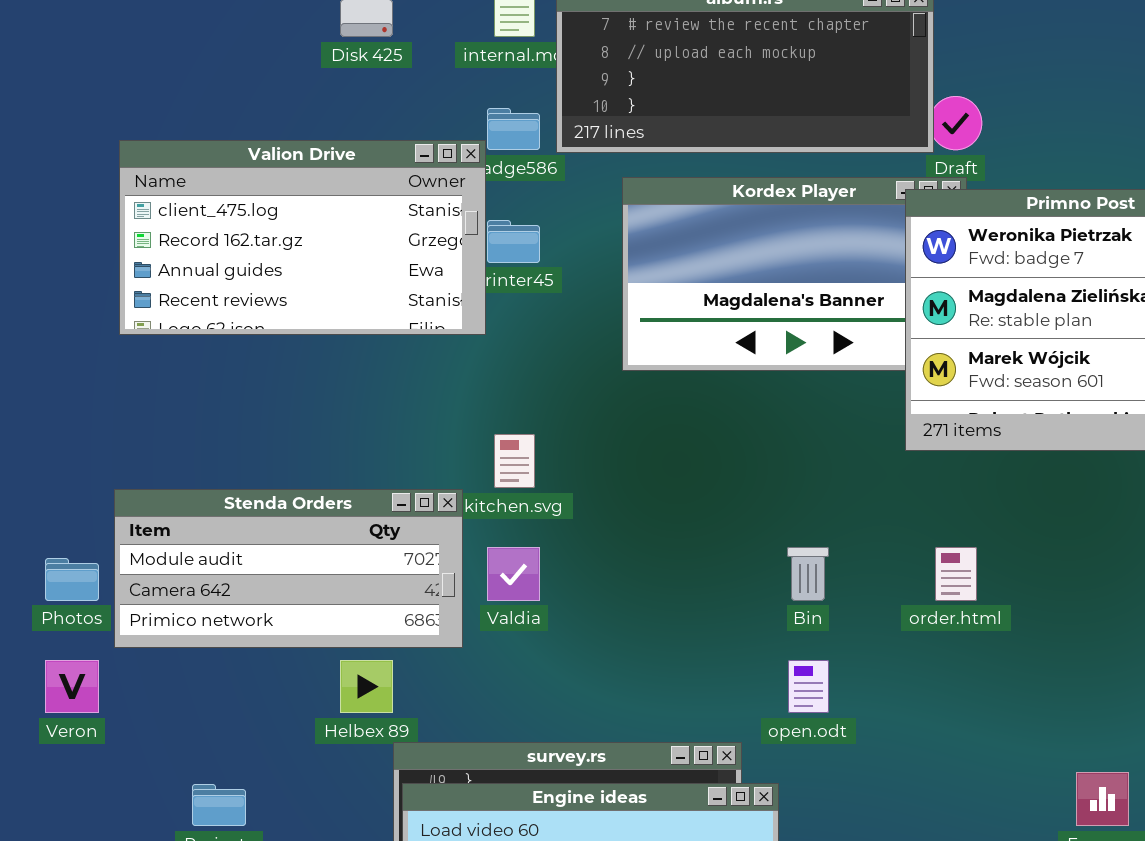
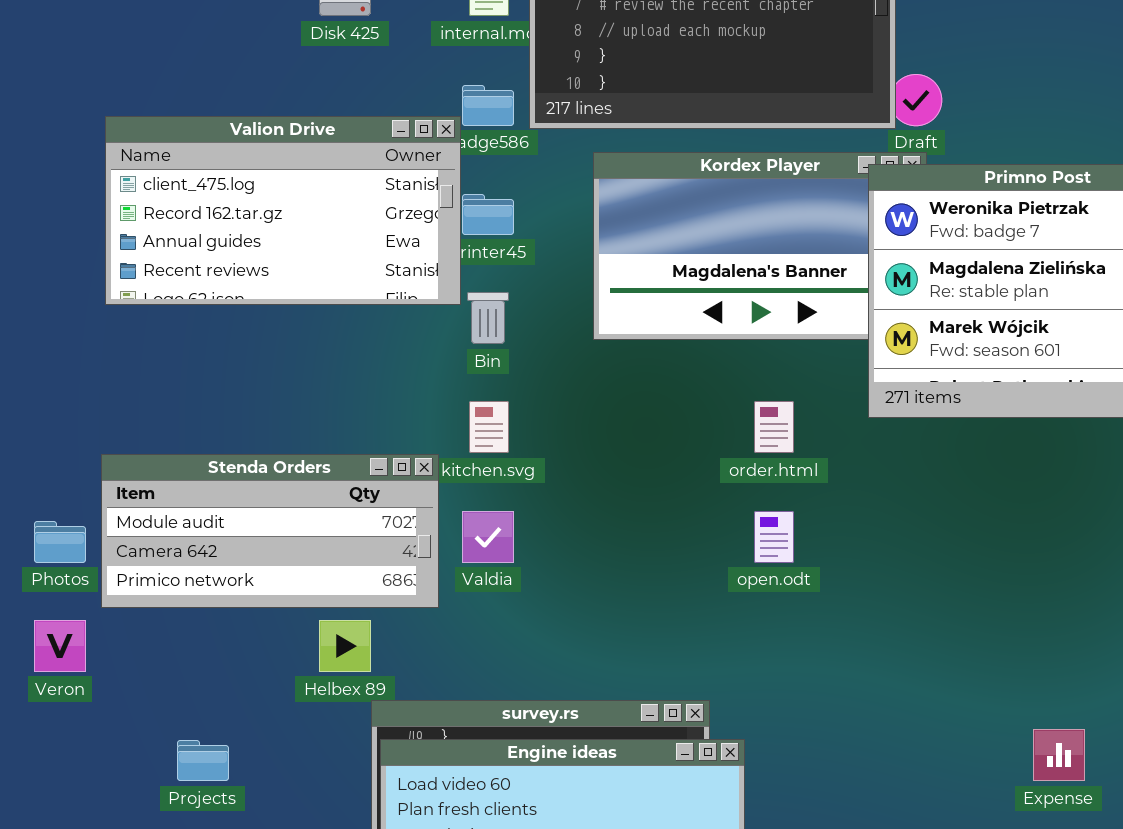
Bin: [787,547,829,601] -> [467,292,509,344], moved
order.html: [935,547,977,601] -> [754,401,794,453], moved
open.odt: [788,660,829,713] -> [754,511,794,563], moved

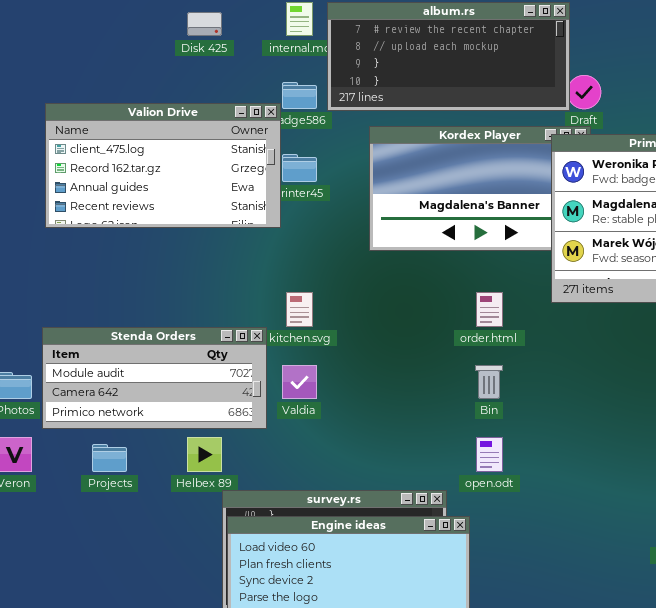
Bin: [467,292,509,344] -> [475,365,503,399], moved
open.odt: [754,511,794,563] -> [476,437,503,472], moved
Projects: [177,740,229,781] -> [92,444,127,472], moved

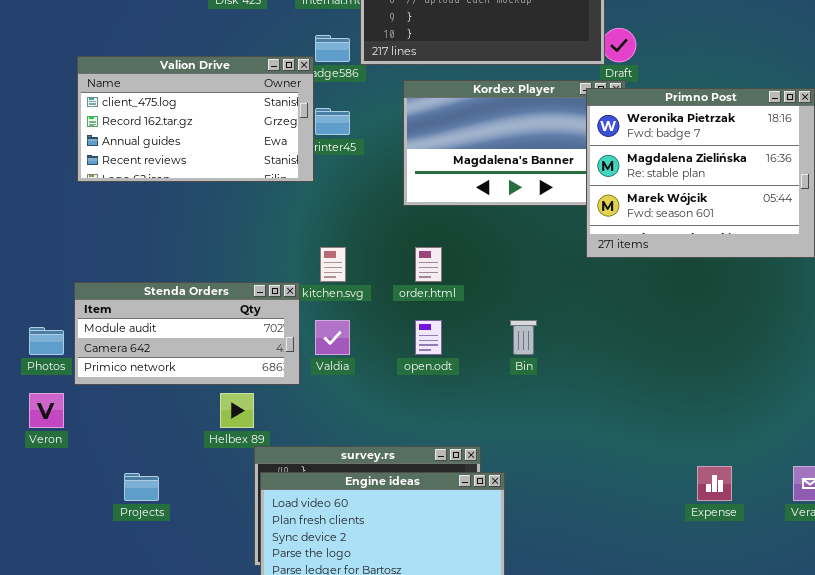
order.html: [476,292,503,327] -> [415,247,442,282], moved
open.odt: [476,437,503,472] -> [415,320,442,355], moved
Projects: [92,444,127,472] -> [124,473,159,501], moved

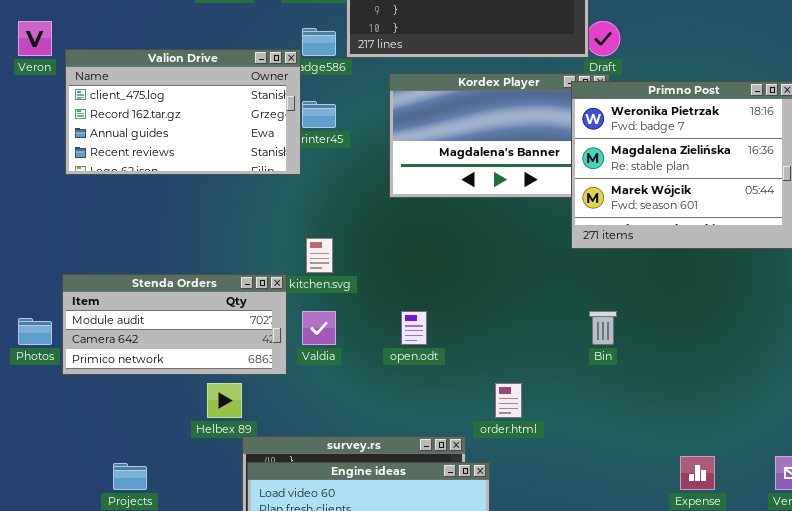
order.html: [415,247,442,282] -> [495,383,522,418], moved
Bin: [510,320,537,355] -> [589,311,617,345], moved
Veron: [29,393,64,428] -> [18,21,52,56], moved

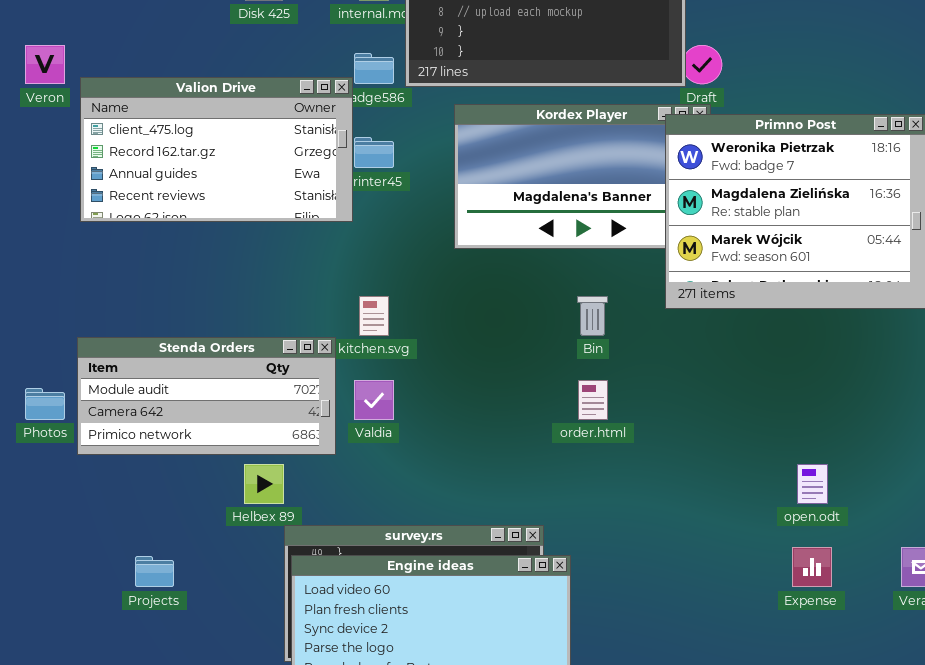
open.odt: [401,311,427,345] -> [797,464,828,504], moved
Bin: [589,311,617,345] -> [577,296,608,336], moved
order.html: [495,383,522,418] -> [578,380,608,420], moved

